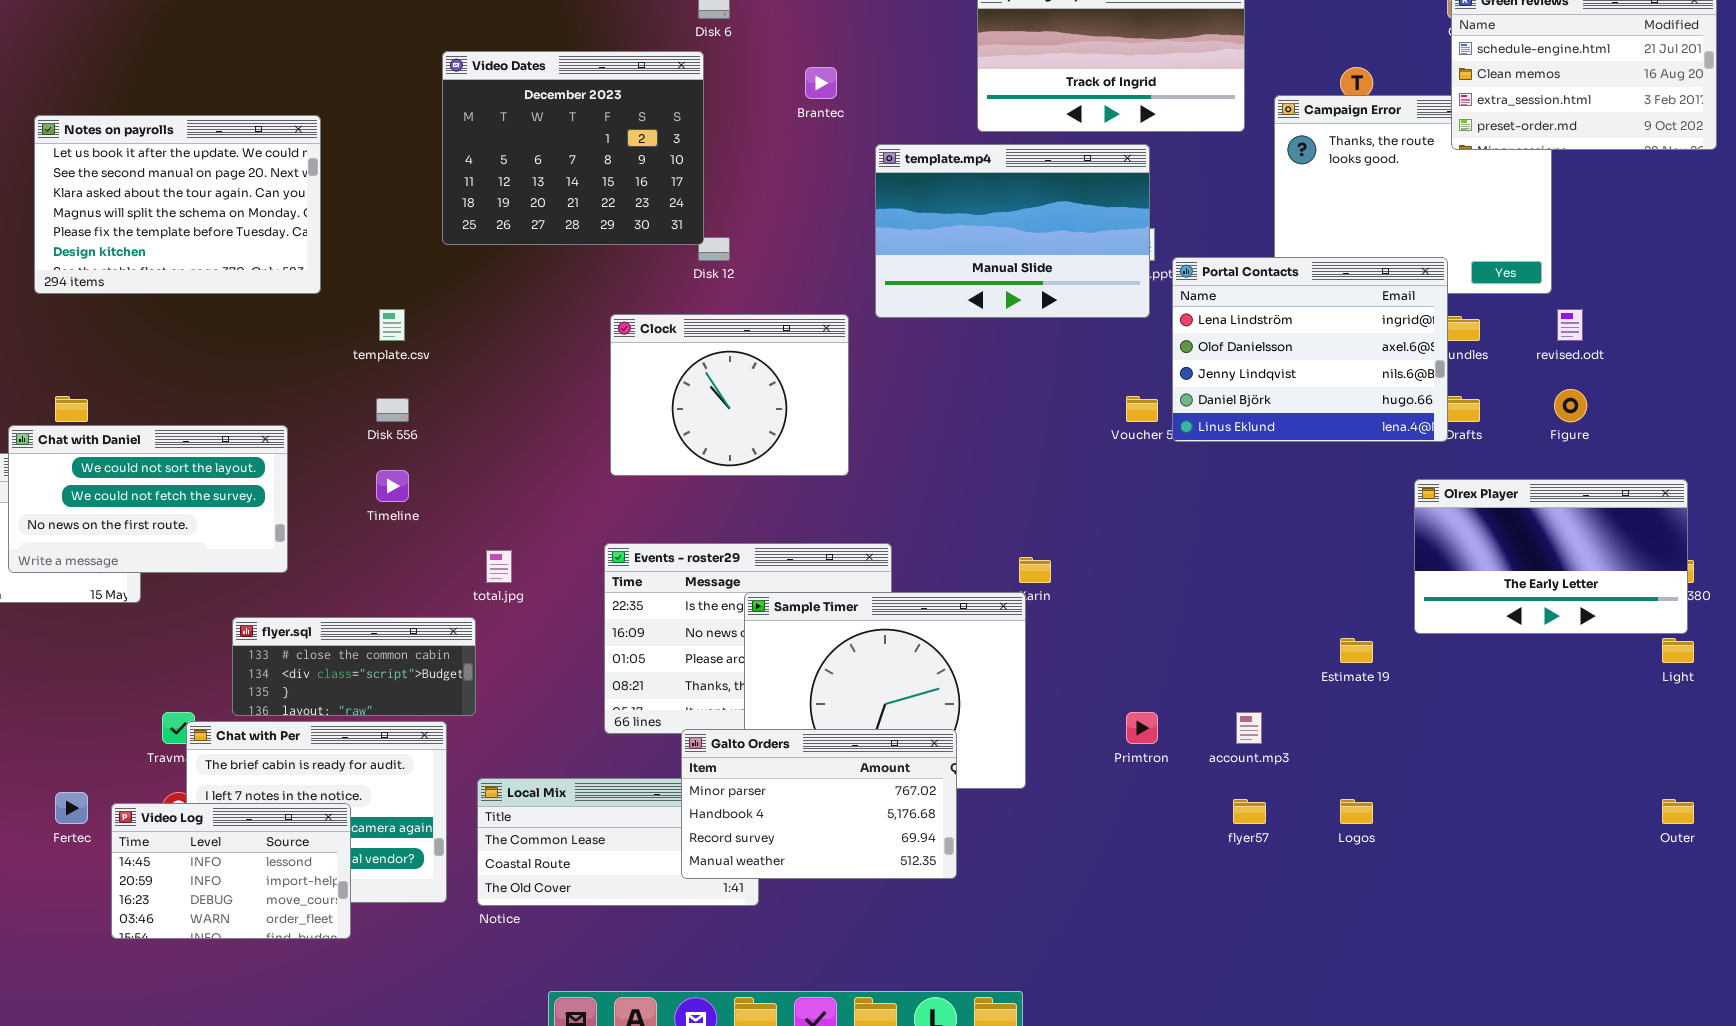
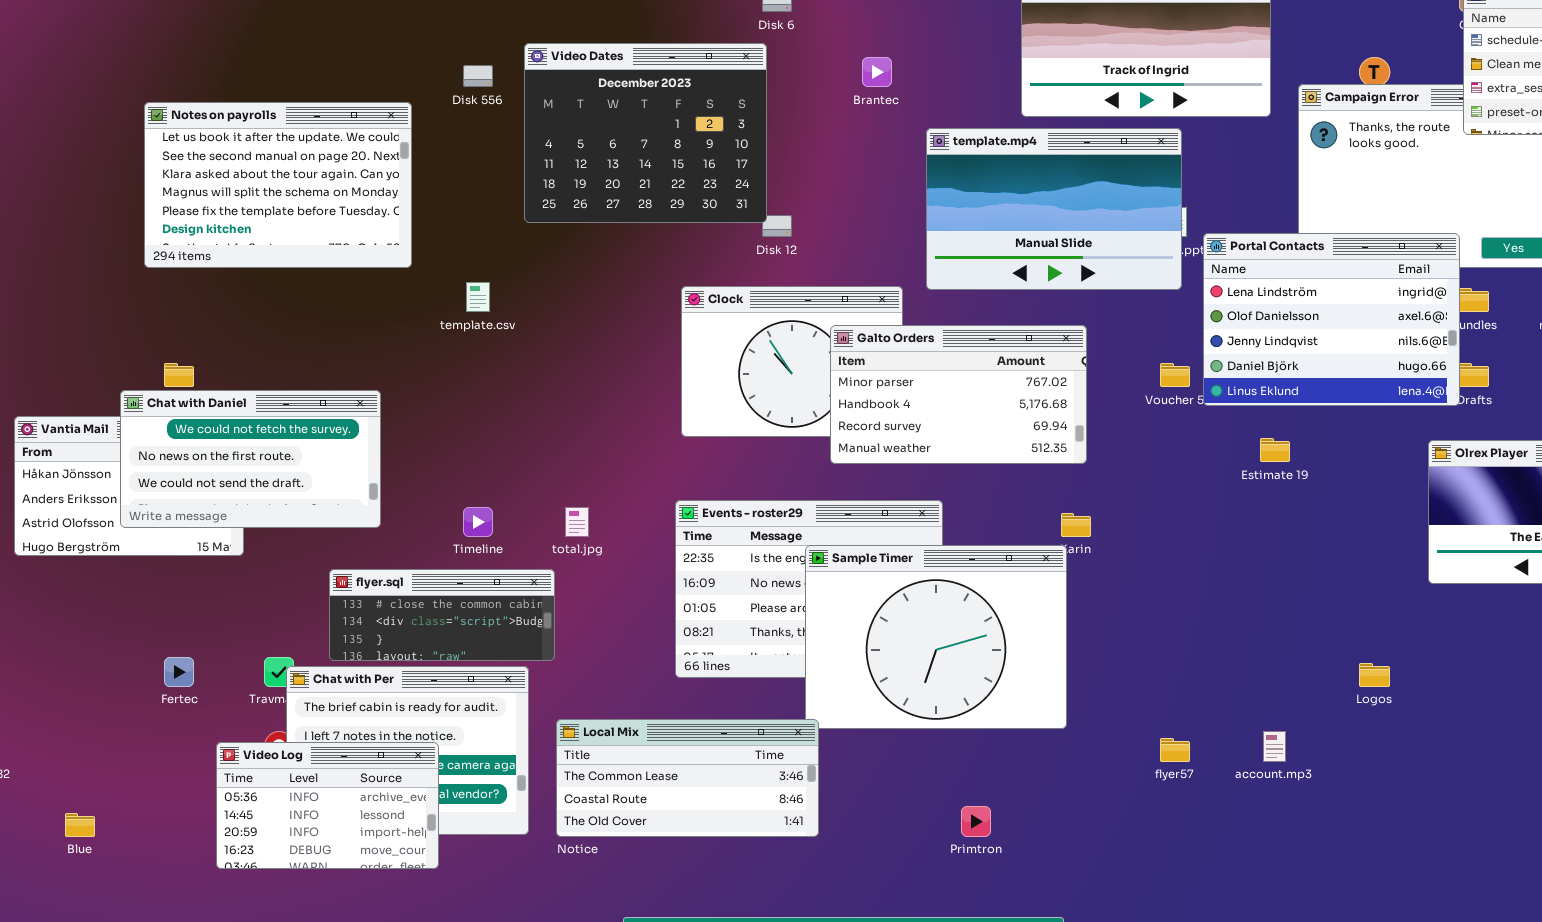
Disk 556: [376,398,409,422] -> [463,65,493,87], moved
Chat with Daniel: [8,425,288,573] -> [120,390,381,528], scrolled down 1 row
Timeline: [376,470,409,502] -> [463,507,493,537], moved
Estimate 19: [1340,638,1373,663] -> [1260,438,1290,462], moved
Primtron: [1126,712,1158,744] -> [961,806,991,837], moved
account.mp3: [1236,712,1262,744] -> [1263,731,1286,762], moved
Galto Orders: [681,729,957,879] -> [830,325,1087,464], moved
Fertec: [55,792,88,824] -> [164,657,194,687], moved
flyer57: [1233,799,1266,824] -> [1160,738,1190,762], moved
Logos: [1340,799,1373,824] -> [1359,663,1390,687], moved
Video Log: [111,803,351,939] -> [216,742,439,869], scrolled up 1 row

